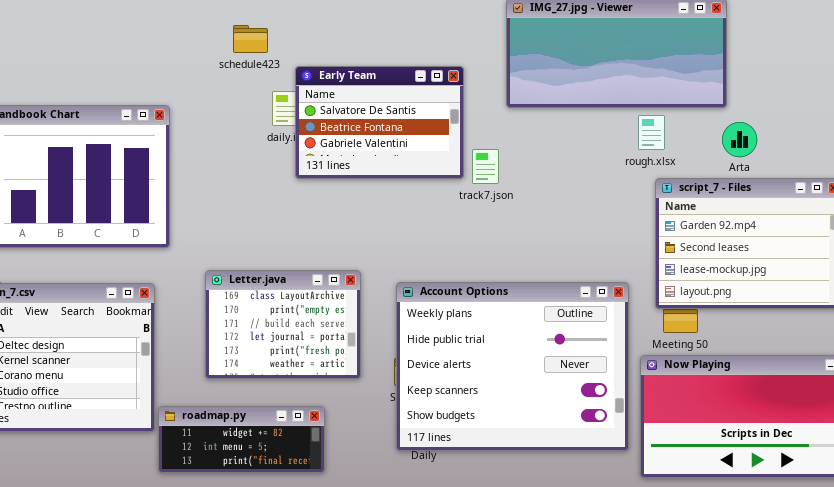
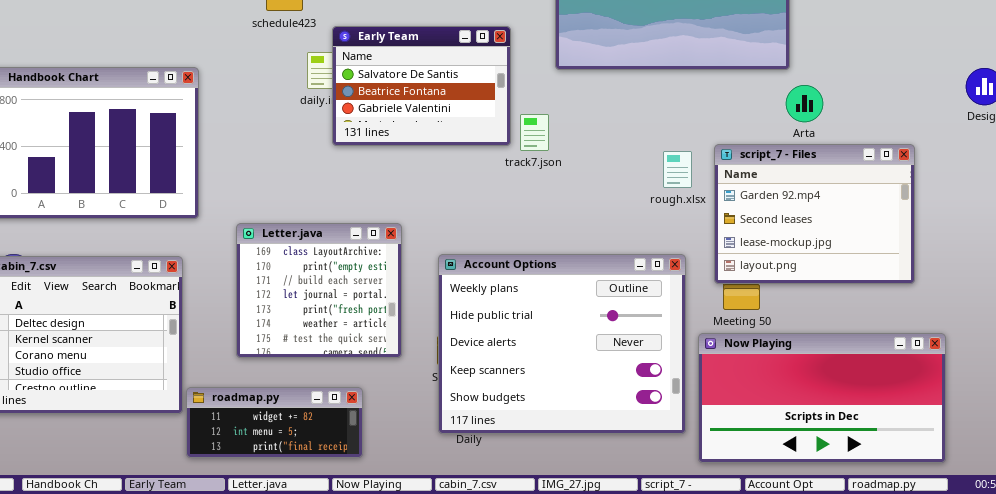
rough.xlsx: [638,115,665,150] -> [663,151,692,188], moved
Letter.java: [205,270,361,379] -> [236,223,402,358], resized

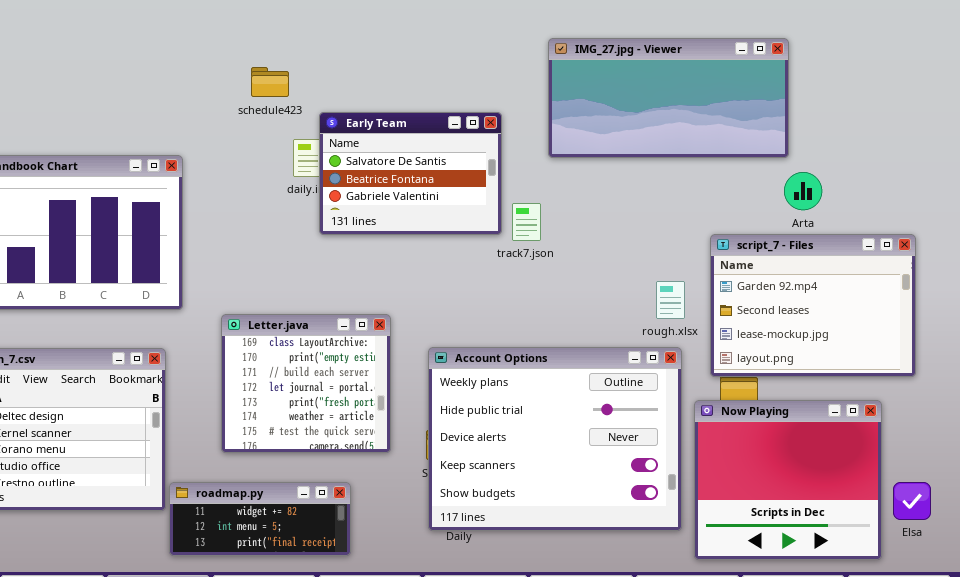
rough.xlsx: [663,151,692,188] -> [656,281,685,319], moved
Now Playing: [698,333,946,463] -> [694,400,882,560], resized

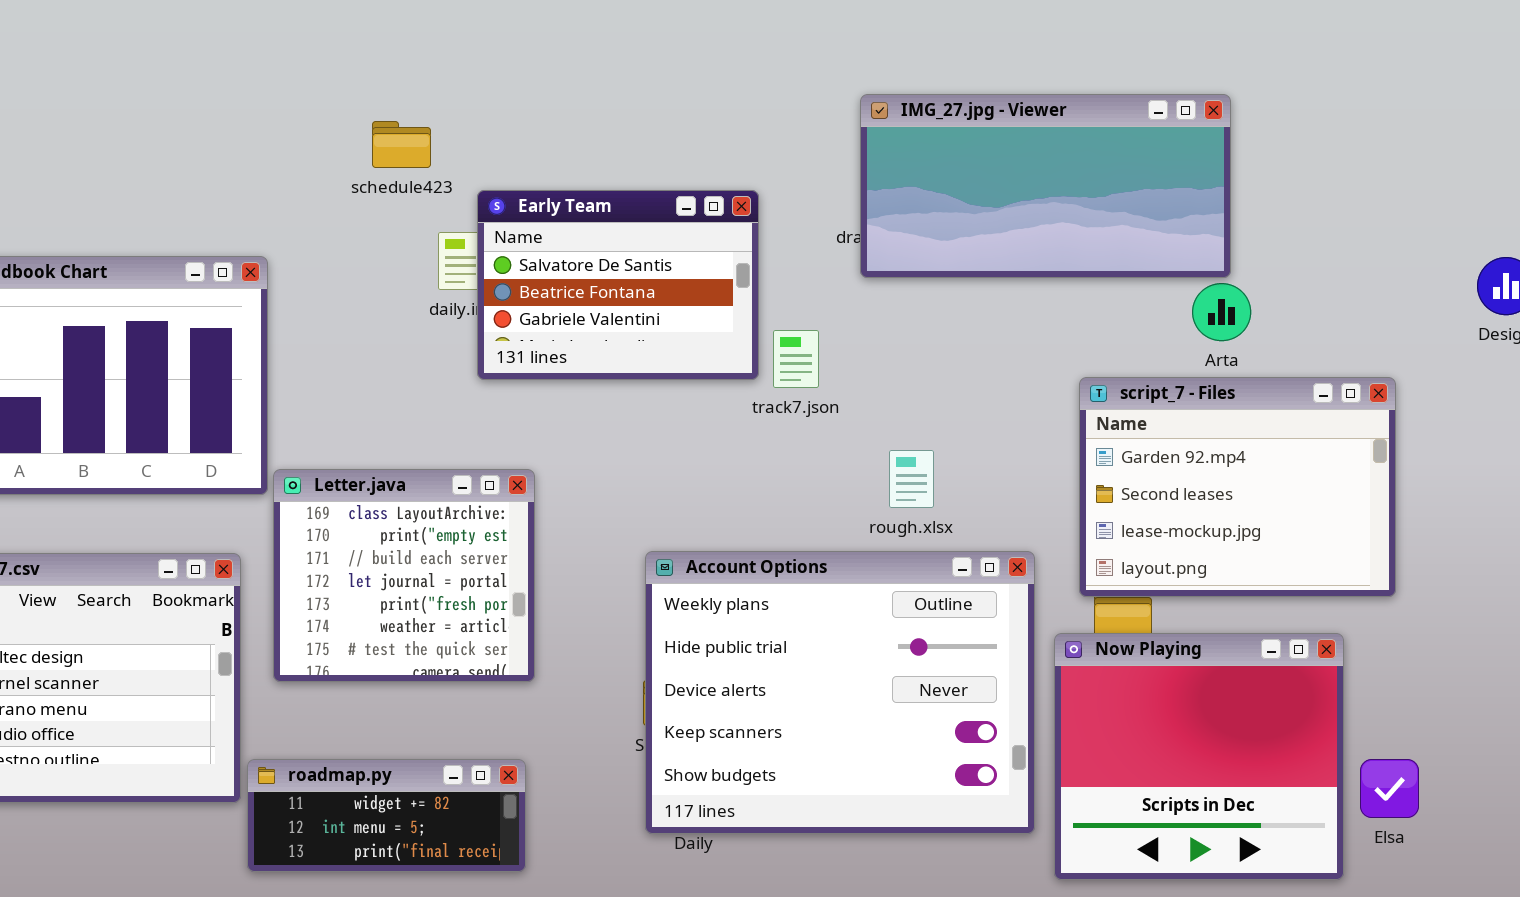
IMG_27.jpg - Viewer: [548,38,789,158] -> [860,94,1231,278], moved
rough.xlsx: [656,281,685,319] -> [889,450,934,508], moved
Letter.java: [221,314,391,453] -> [273,469,535,682], moved

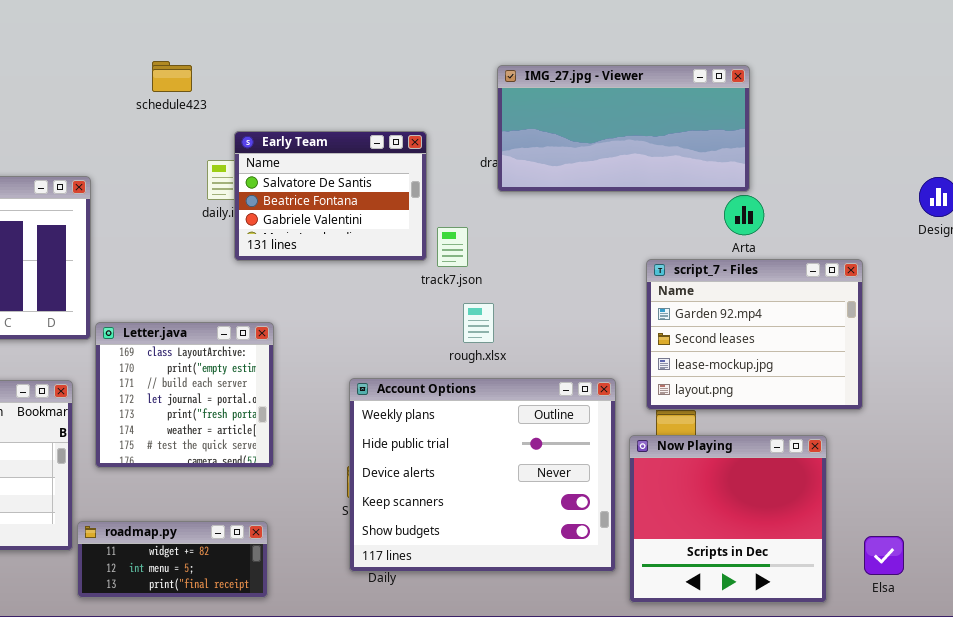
schedule423: [372,121,431,168] -> [152,61,192,92], moved
rough.xlsx: [889,450,934,508] -> [463,303,494,343], moved
Elsa: [1360,759,1419,818] -> [864,536,904,575], moved

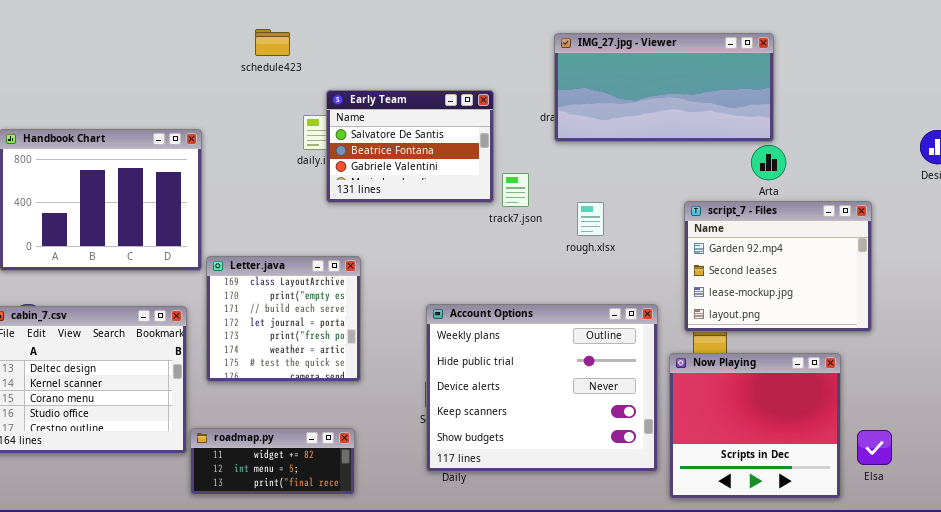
rough.xlsx: [463,303,494,343] -> [577,202,604,236], moved
Elsa: [864,536,904,575] -> [857,430,892,465], moved

